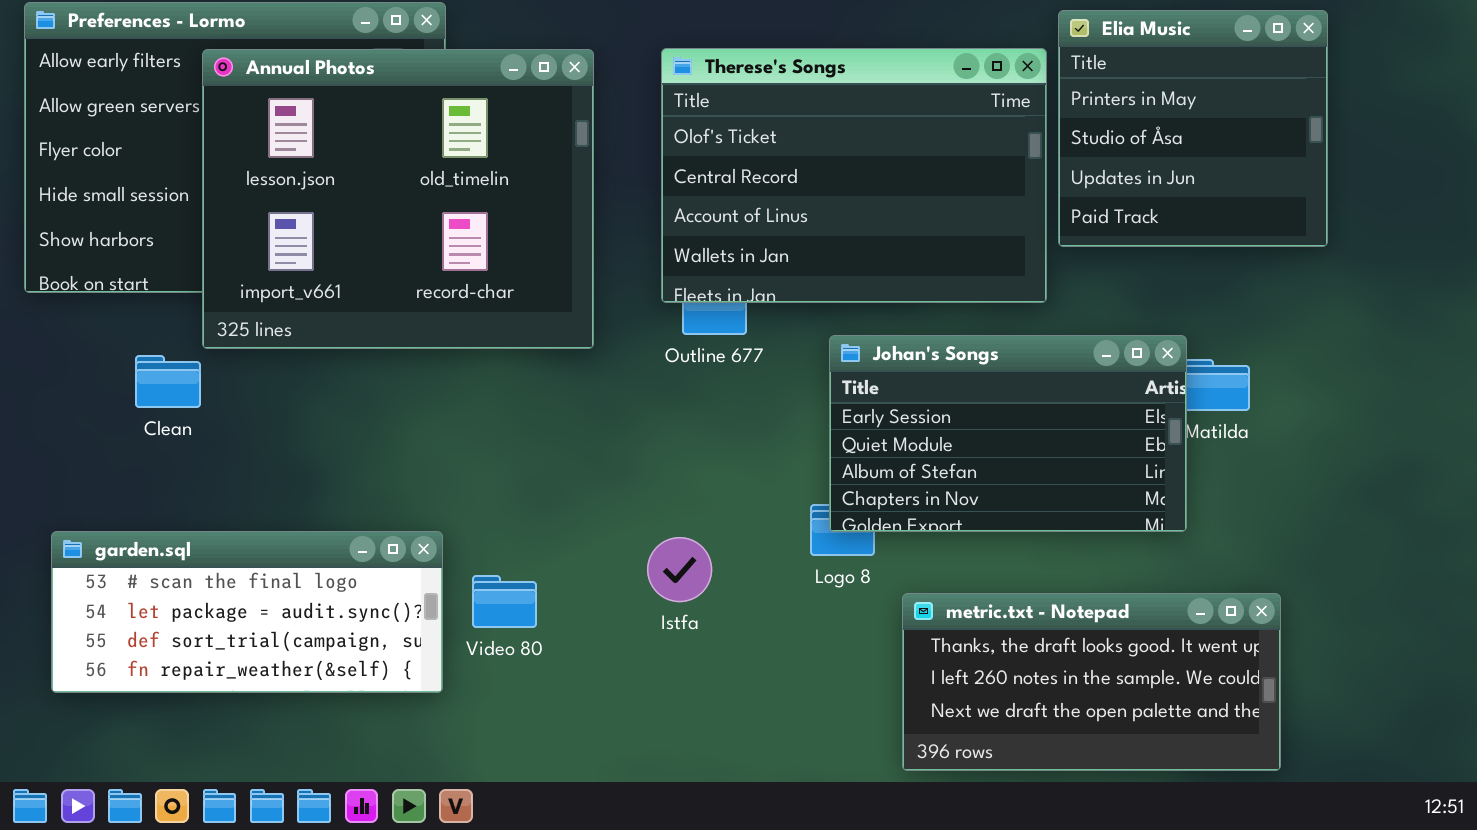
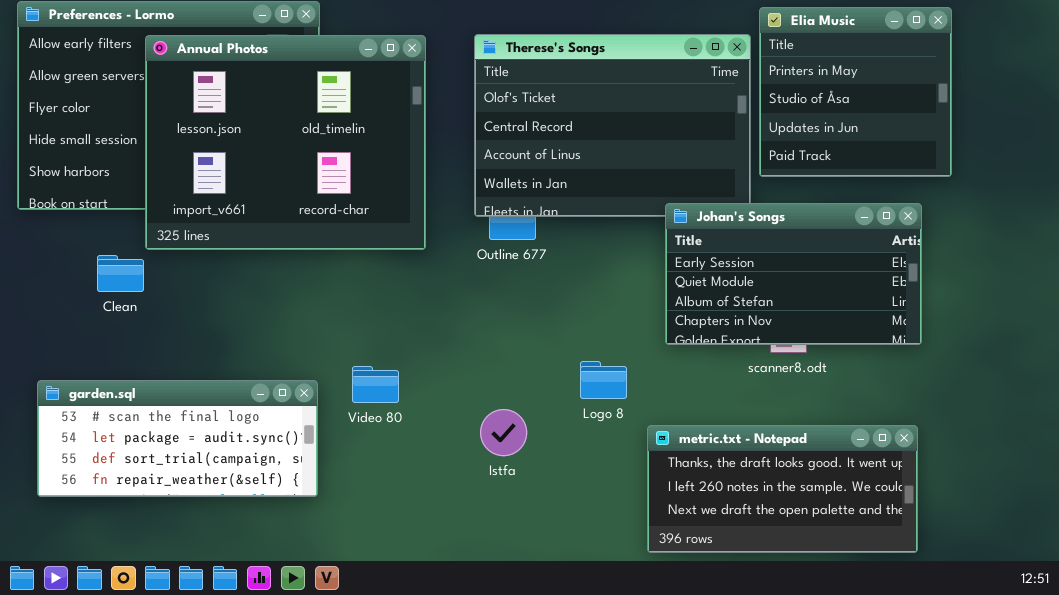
Johan's Songs: [829,335,1187,532] -> [665,203,922,345], moved
Istfa: [647,537,712,602] -> [480,409,527,456], moved
Video 80: [472,575,537,628] -> [352,366,399,403], moved

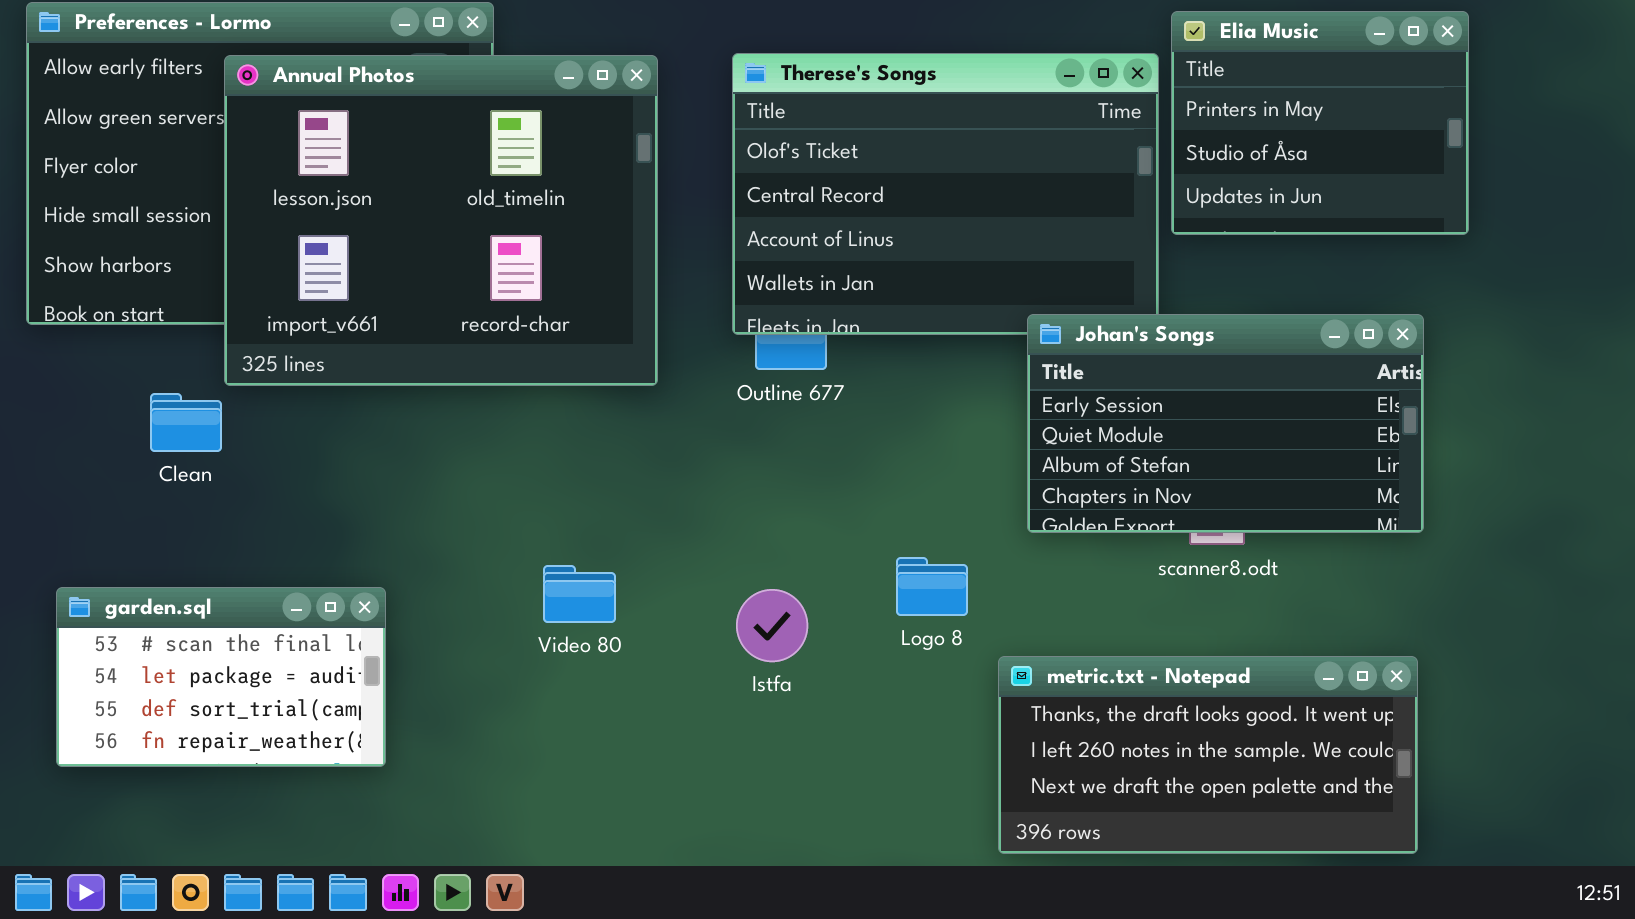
Elia Music: [759,7,952,177] -> [1171,11,1469,235], resized
garden.sql: [37,380,318,497] -> [56,587,386,767], resized
Istfa: [480,409,527,456] -> [736,589,808,662], moved

